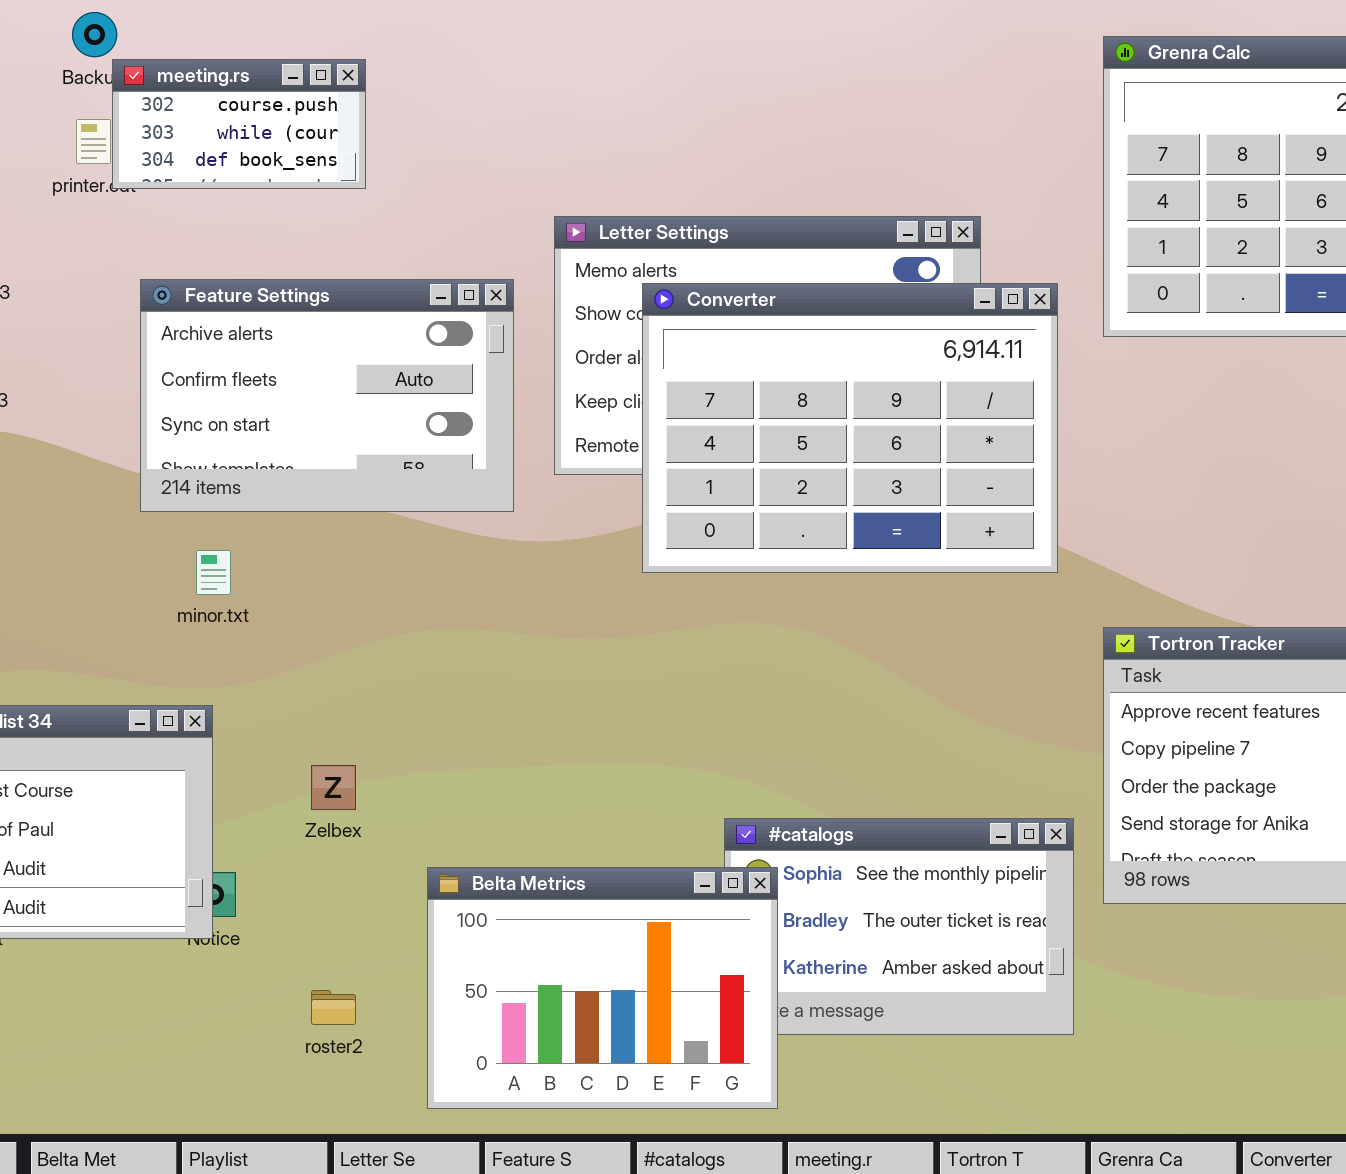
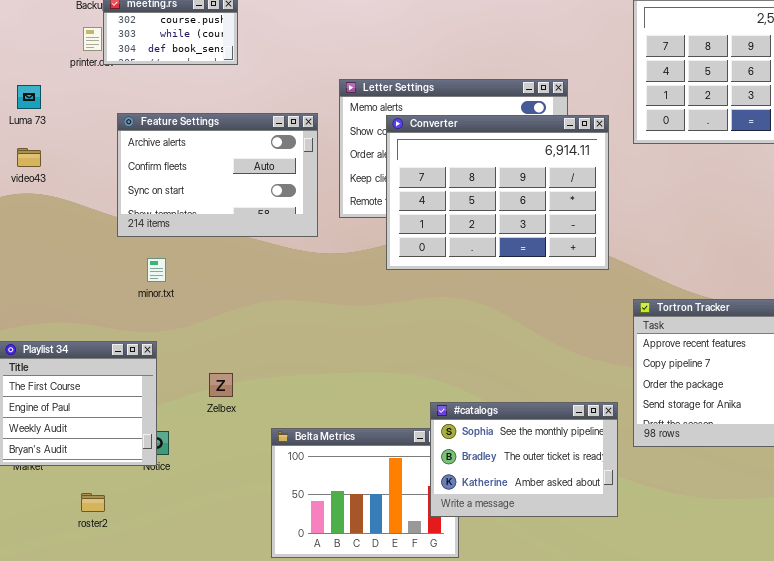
#catalogs: [724,818,1074,1035] -> [430,402,618,517], raised
roster2: [311,990,356,1025] -> [81,493,105,512], moved

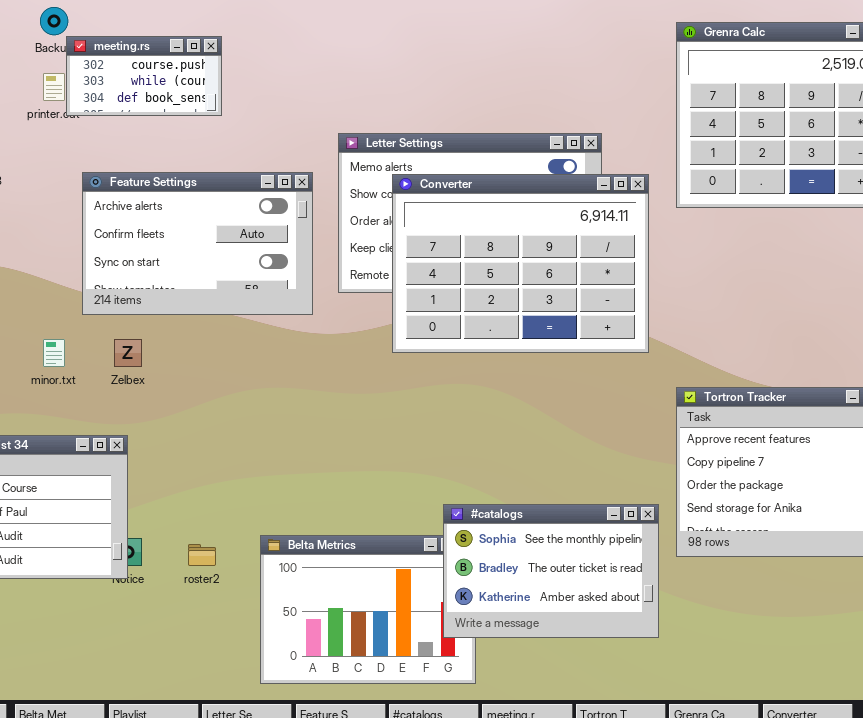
minor.txt: [147,258,166,282] -> [43,339,65,367], moved
Zelbex: [209,373,233,397] -> [114,339,142,367], moved
roster2: [81,493,105,512] -> [188,544,216,566], moved

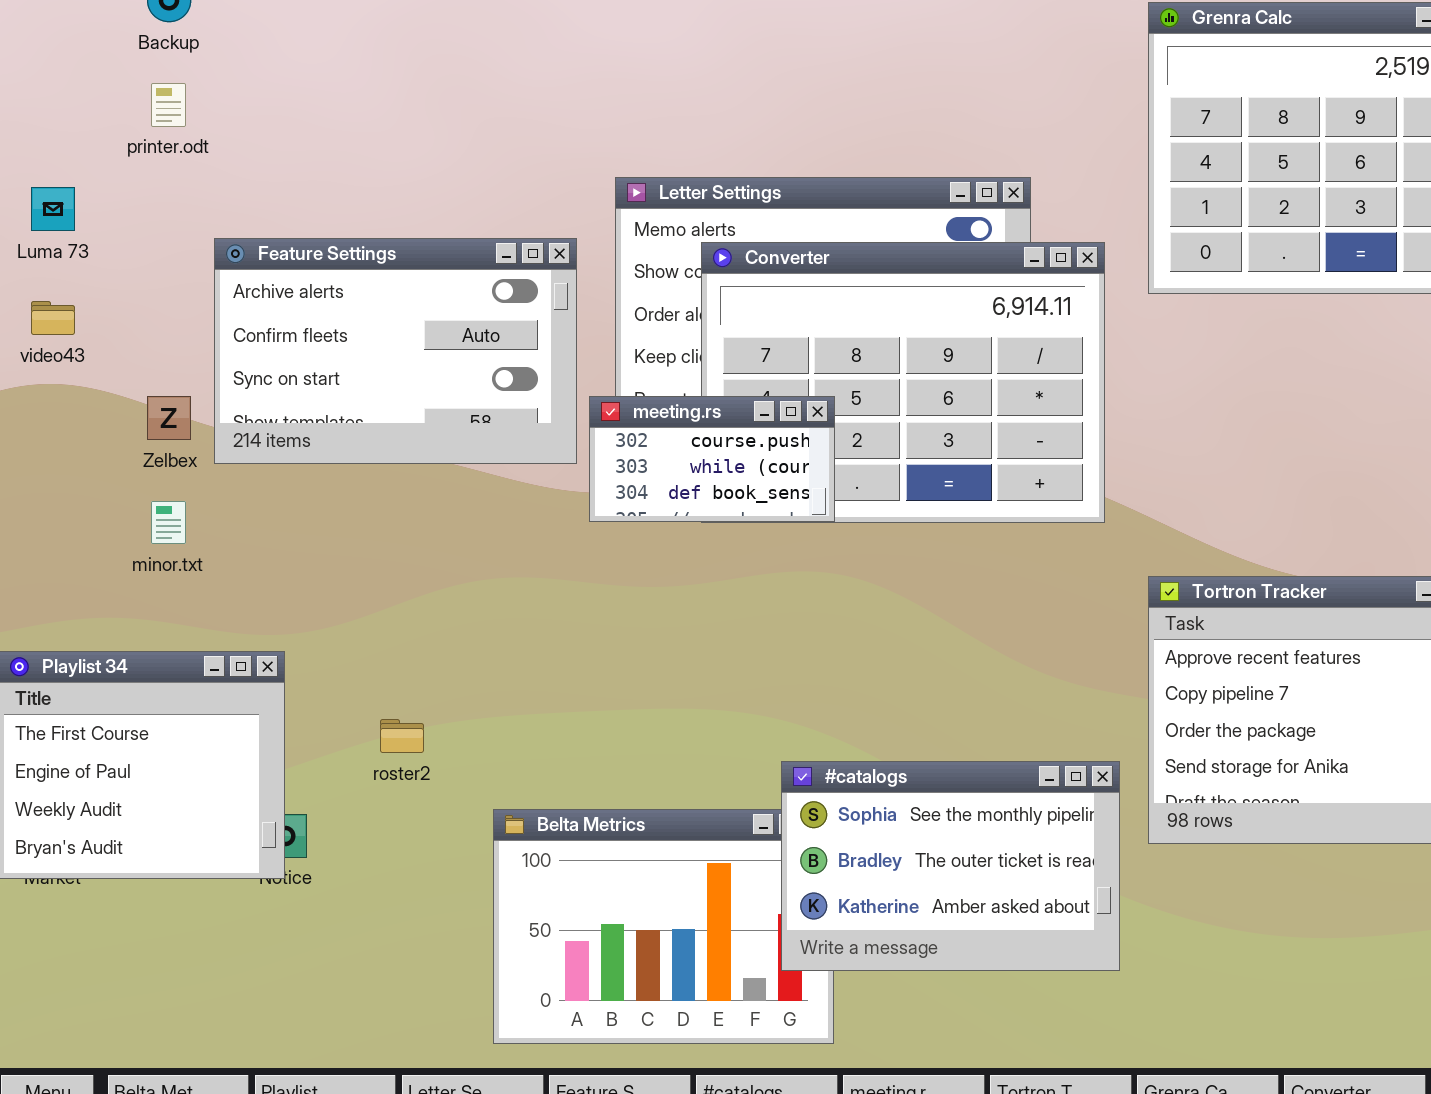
meeting.rs: [66,36,222,116] -> [589,396,835,522], moved
Zelbex: [114,339,142,367] -> [147,396,191,440], moved
roster2: [188,544,216,566] -> [380,719,424,753], moved

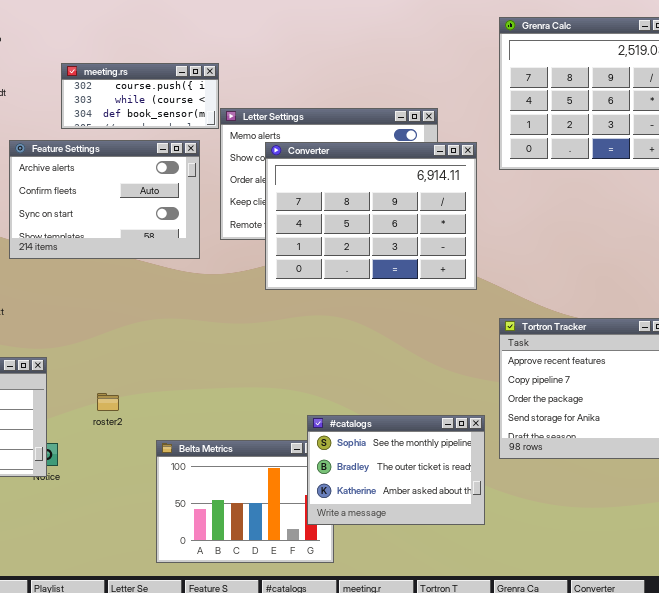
meeting.rs: [589,396,835,522] -> [61,63,219,129], moved, resized

